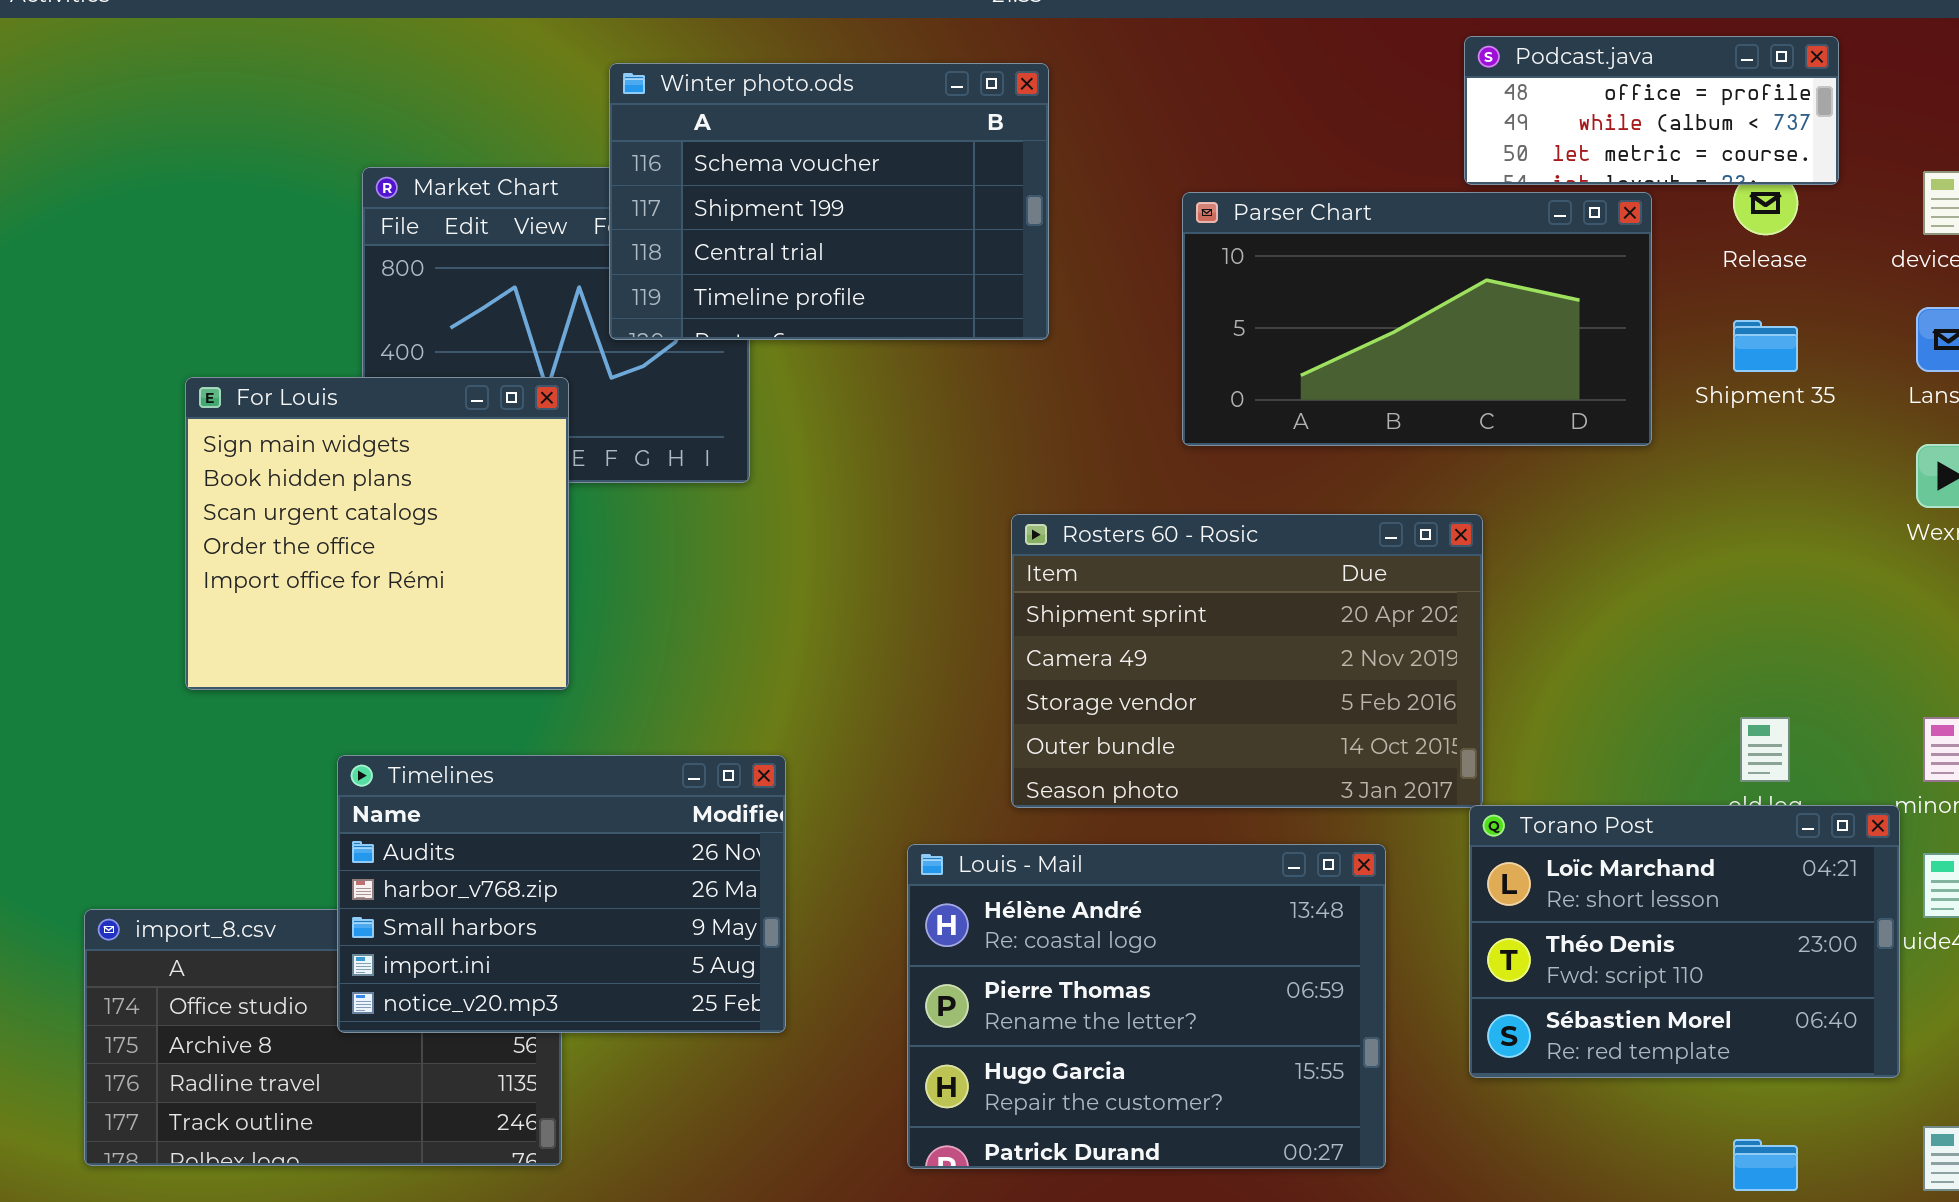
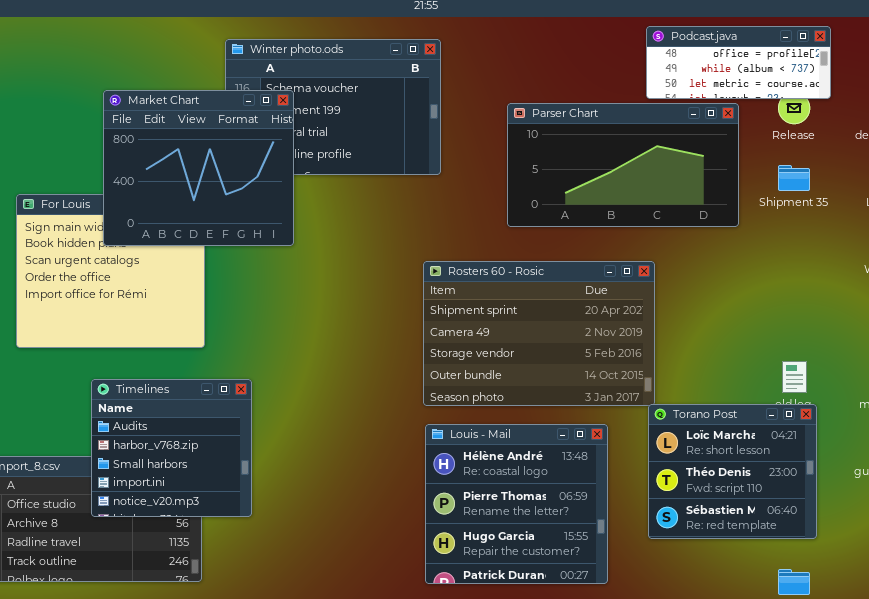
Market Chart: [362,167,750,483] -> [103,90,294,246], raised
Timelines: [337,755,786,1033] -> [91,379,252,517], resized
Torano Post: [1469,805,1900,1078] -> [648,404,817,539], resized
Louis - Mail: [907,844,1386,1169] -> [425,424,608,584], resized

